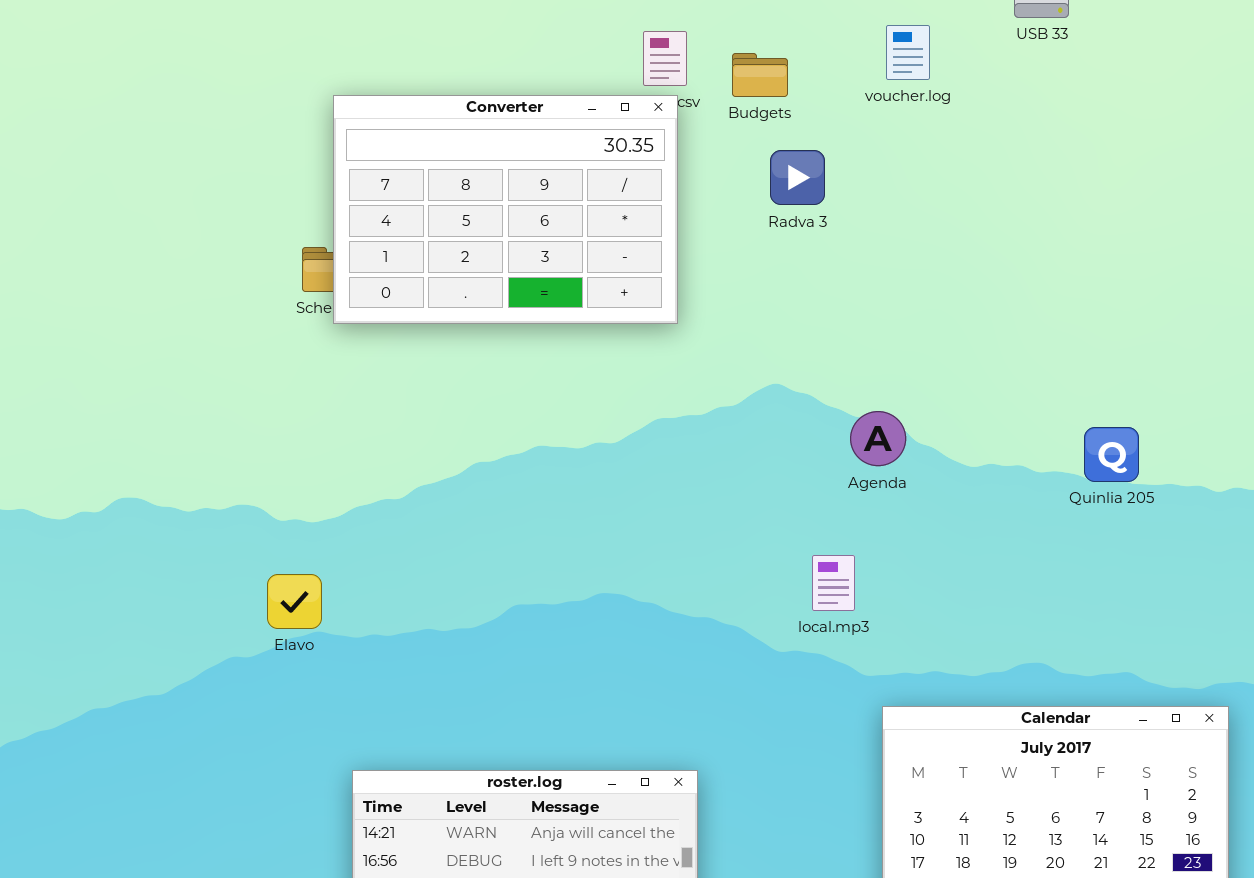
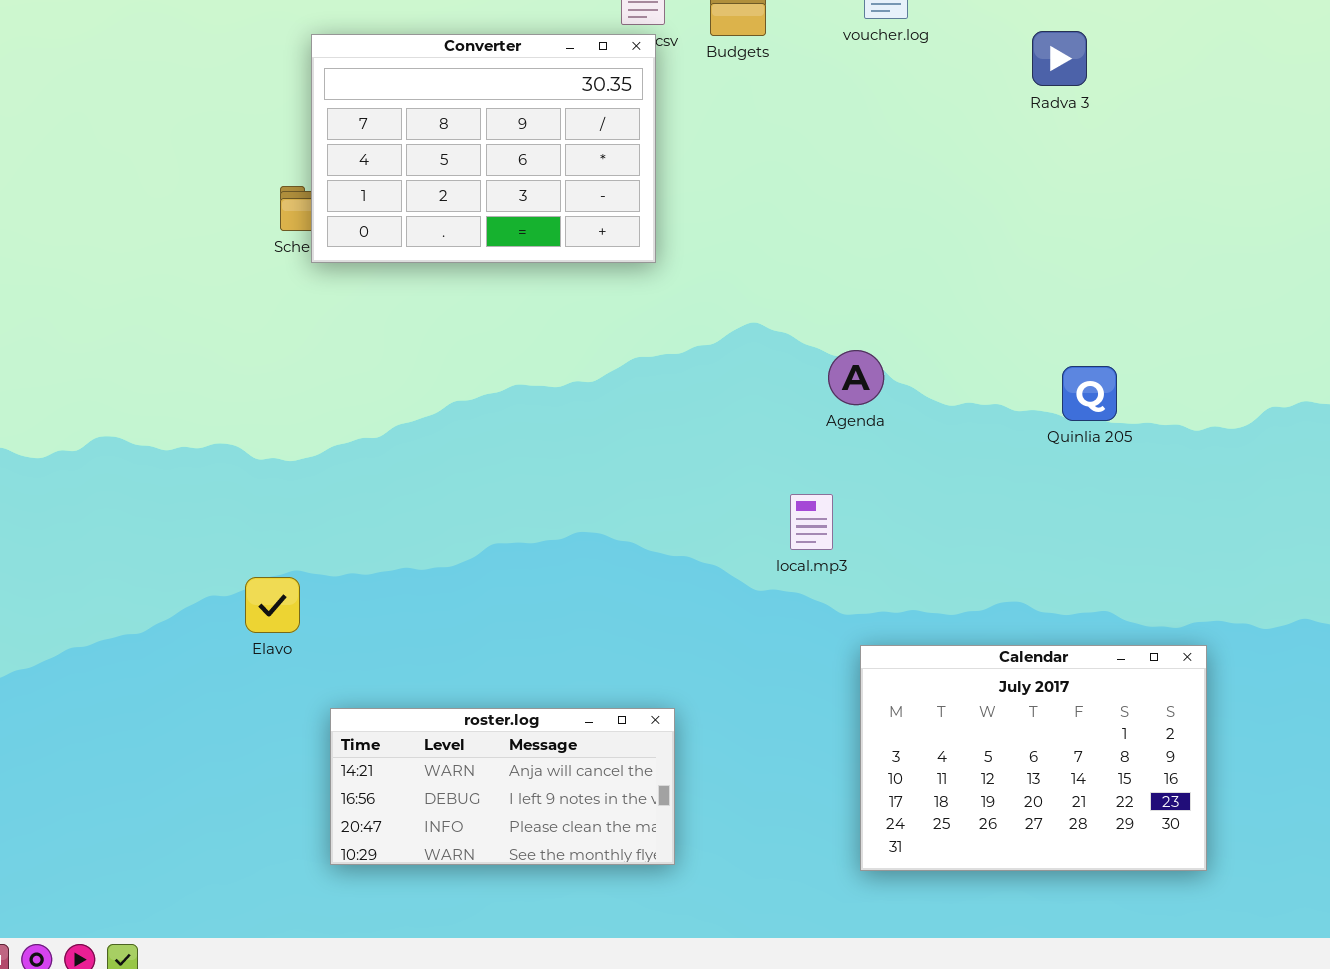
Radva 3: [770,150,825,205] -> [1032,31,1087,86], moved
Elavo: [267,574,322,629] -> [245,577,300,633], moved

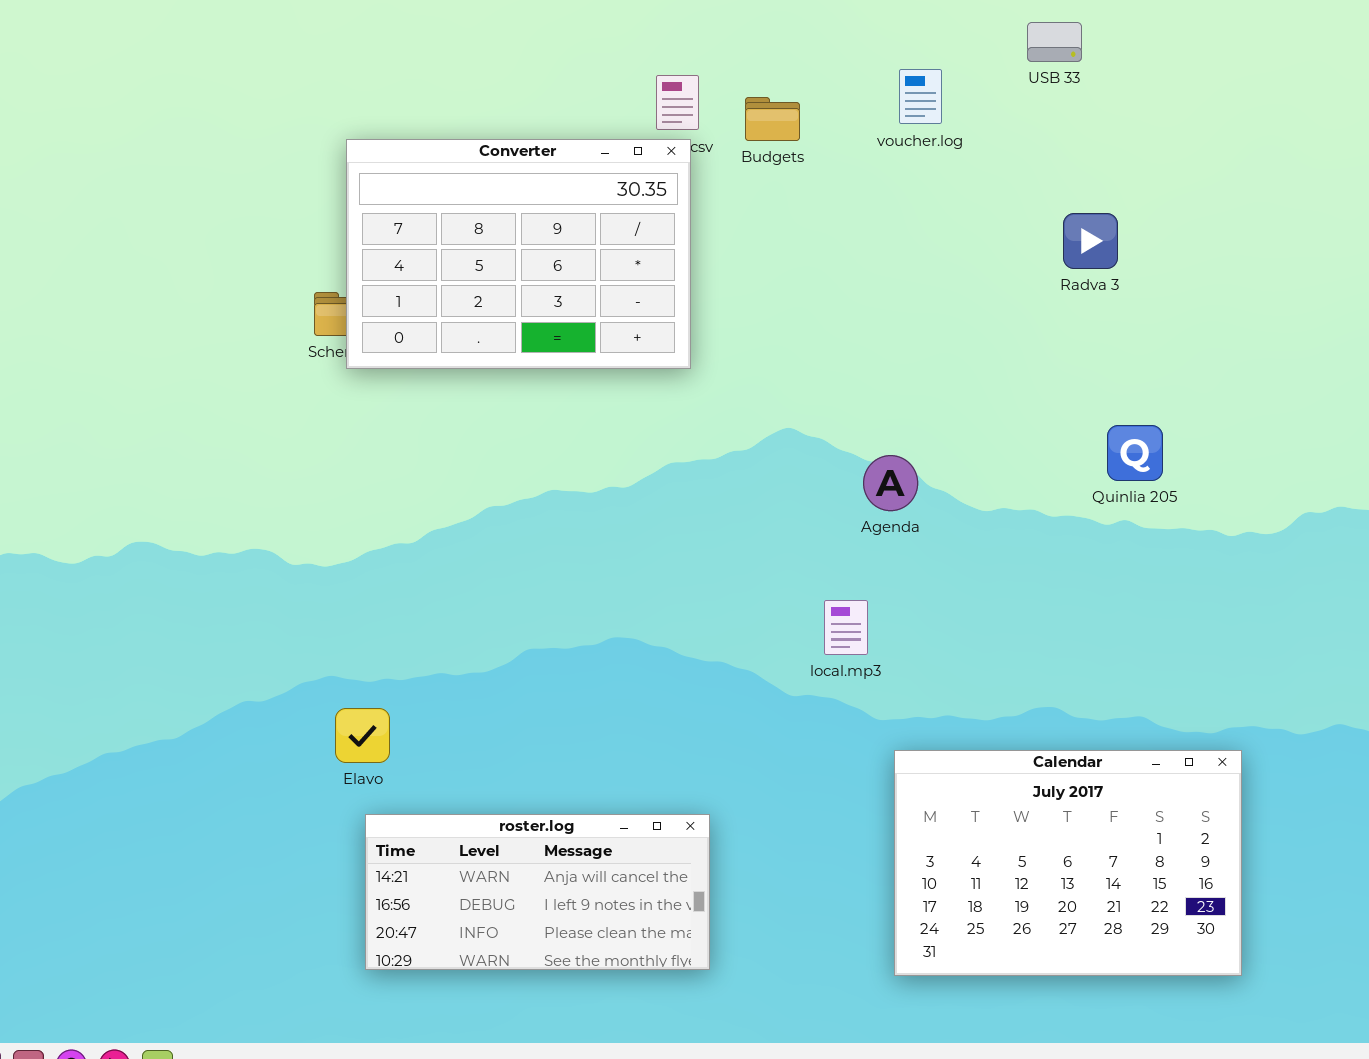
Radva 3: [1032,31,1087,86] -> [1063,213,1118,269], moved
Quinlia 205: [1062,366,1117,421] -> [1107,425,1163,481], moved
Elavo: [245,577,300,633] -> [335,708,390,763], moved

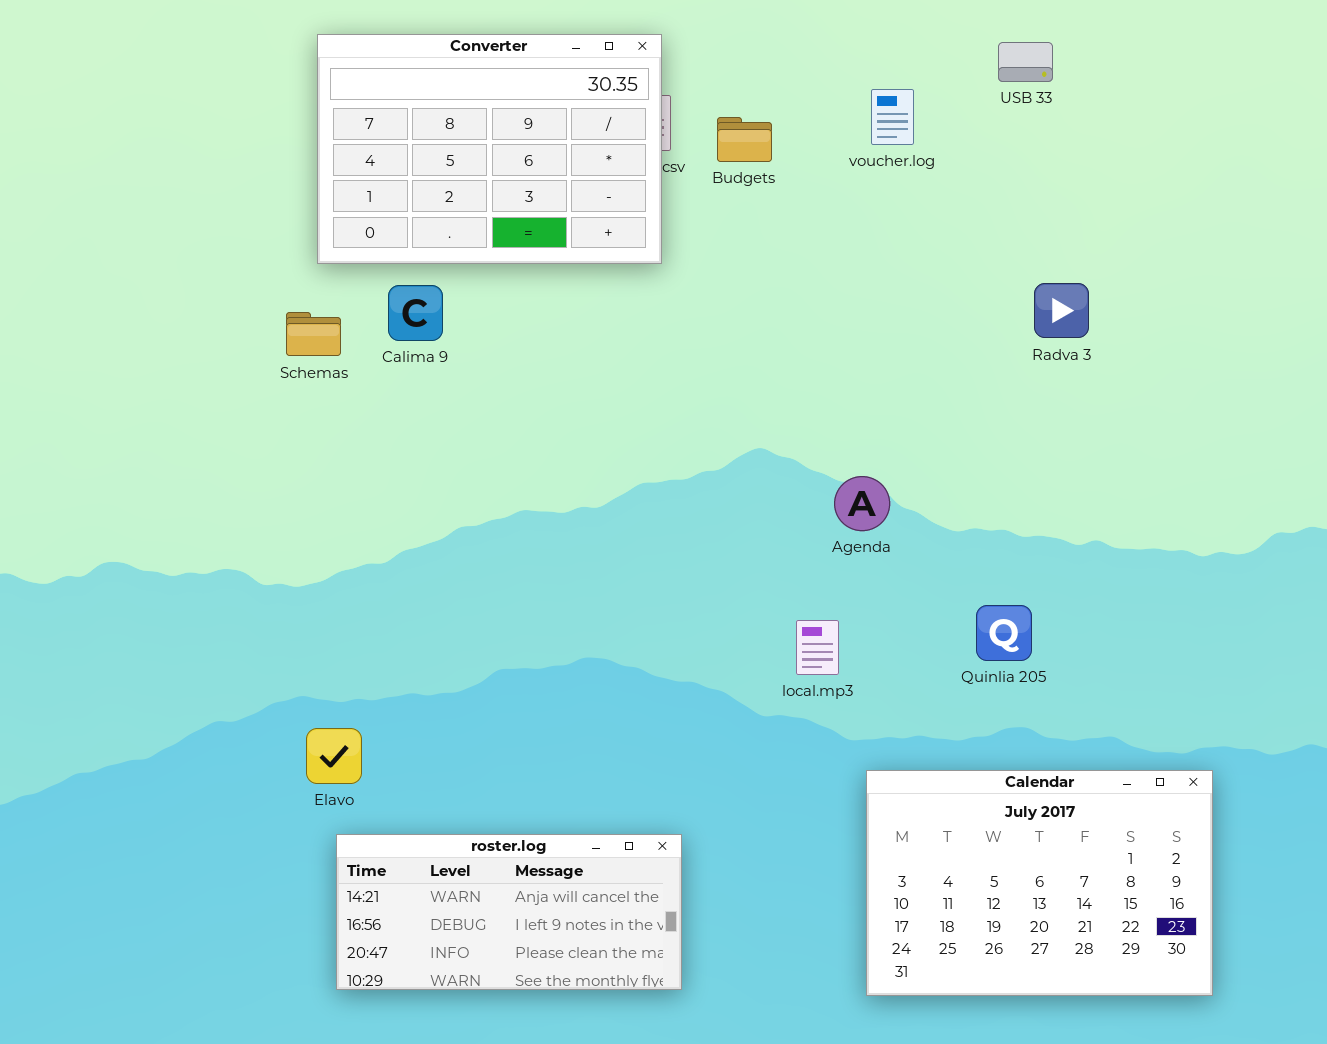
Converter: [346,139,691,369] -> [317,34,662,264], moved
Radva 3: [1063,213,1118,269] -> [1034,283,1089,338], moved
Quinlia 205: [1107,425,1163,481] -> [976,605,1032,661], moved

